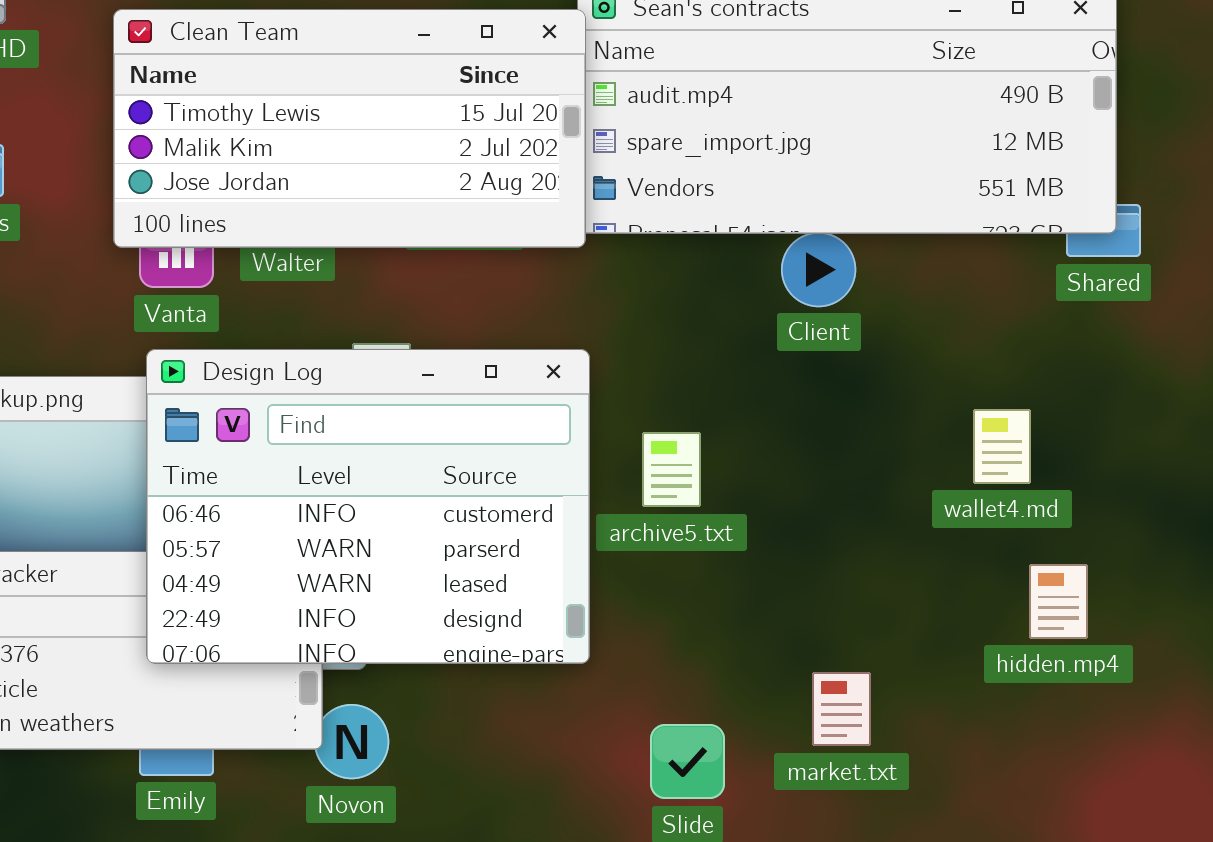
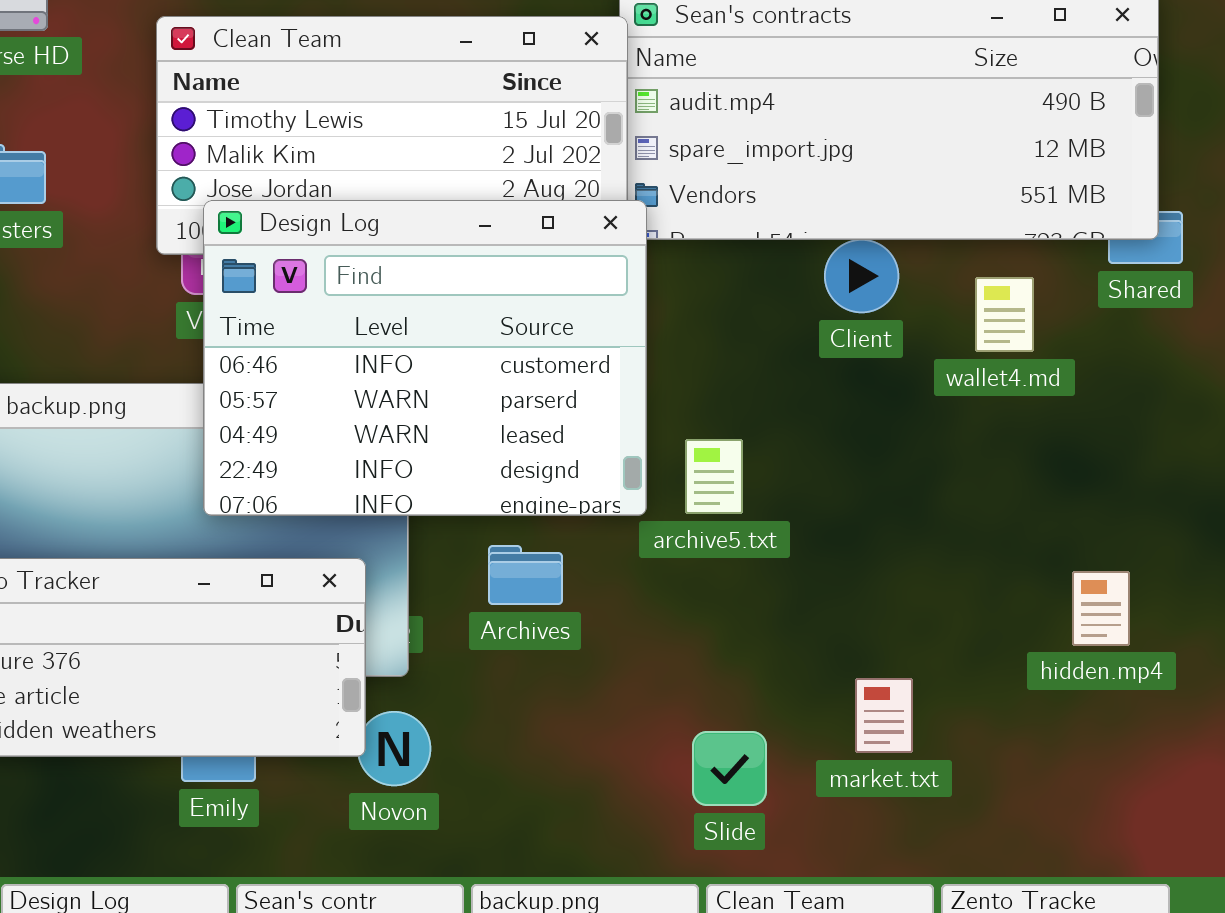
Design Log: [146,349,590,664] -> [203,200,647,516], moved
wallet4.md: [973,409,1031,484] -> [975,277,1034,352], moved

